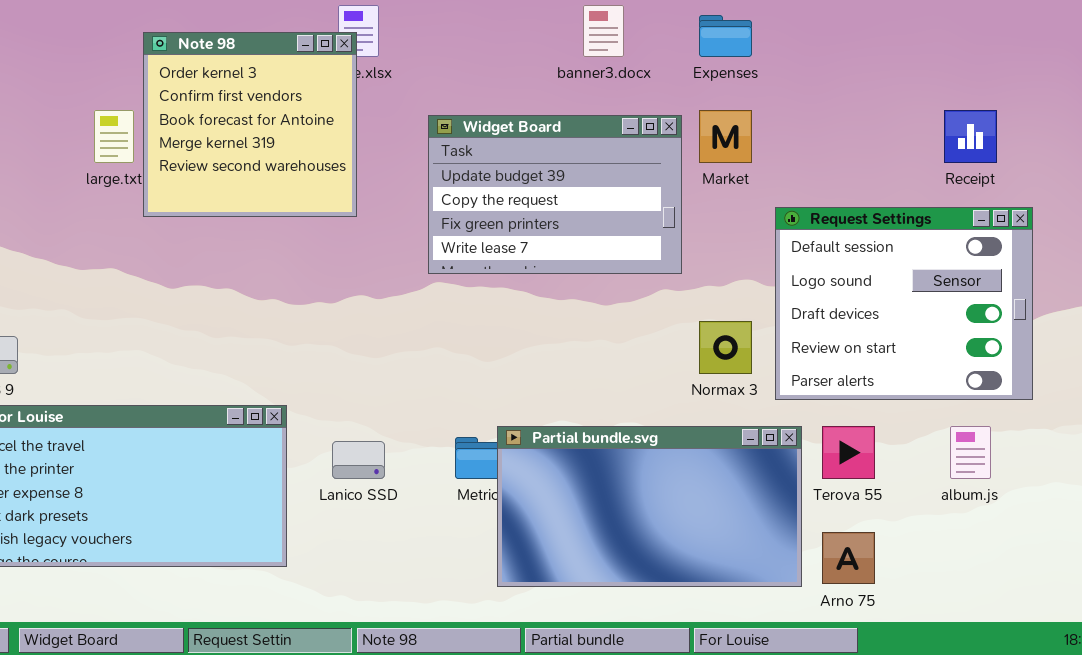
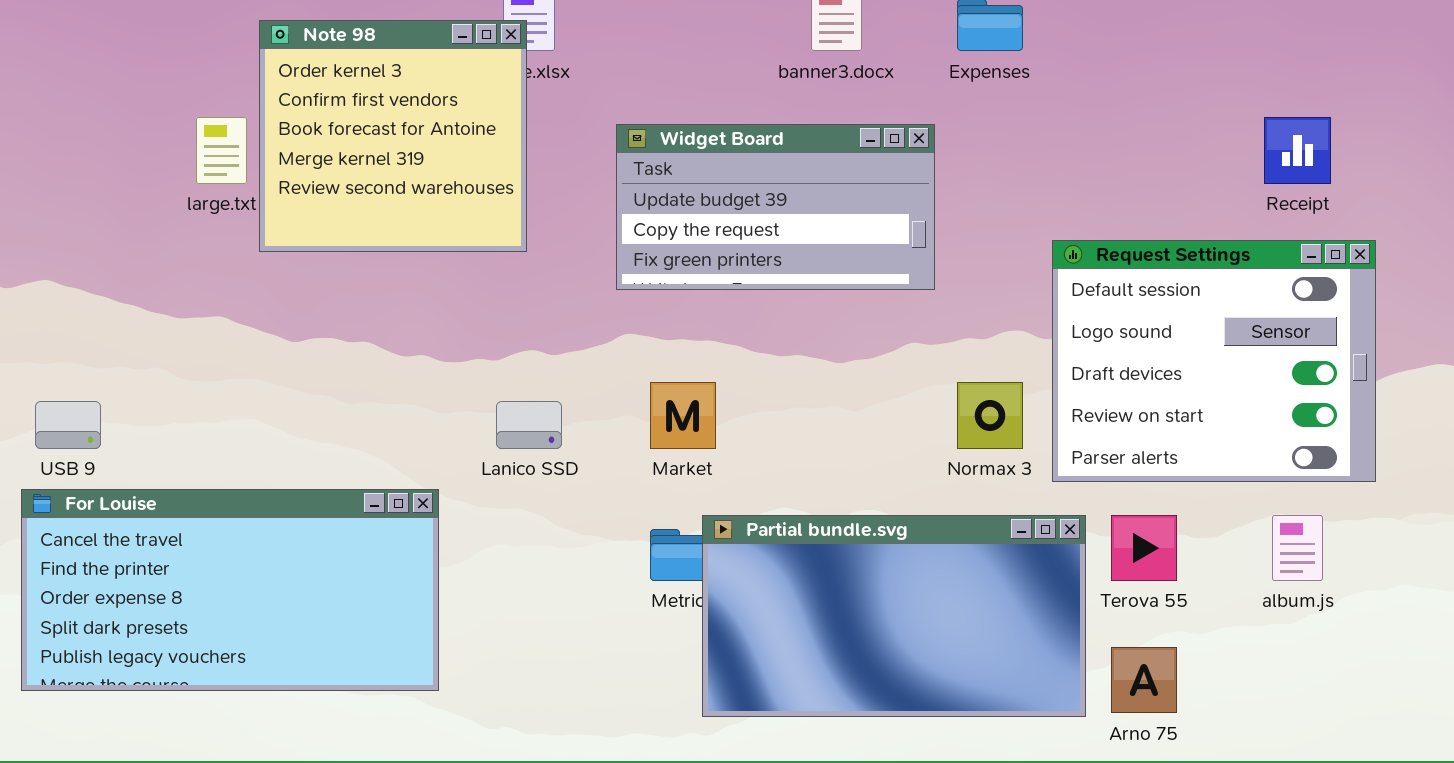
Market: [699,110,752,163] -> [650,382,716,449], moved
Widget Board: [428,115,682,274] -> [616,124,935,290], resized
Lanico SSD: [332,441,385,479] -> [496,401,562,449], moved

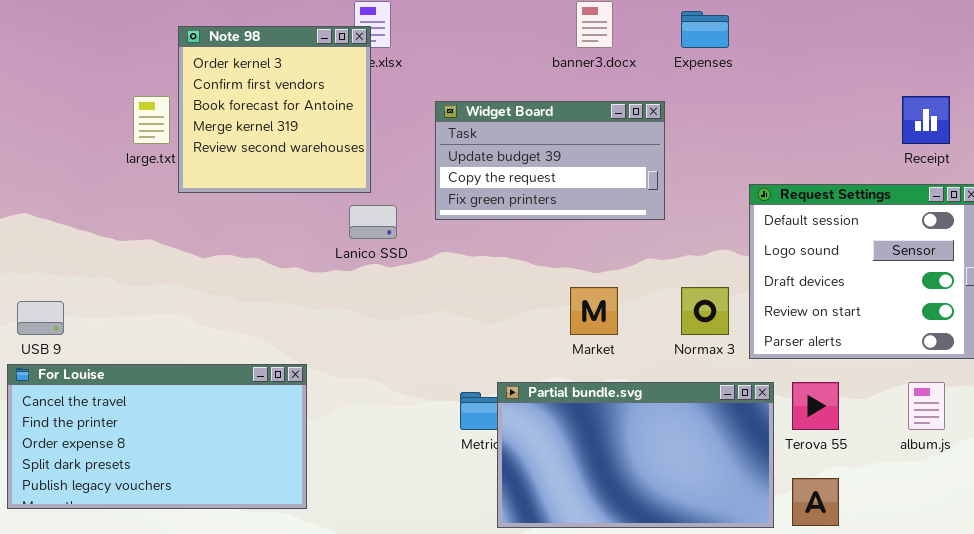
Market: [650,382,716,449] -> [570,287,618,335], moved
Lanico SSD: [496,401,562,449] -> [349,205,397,239], moved

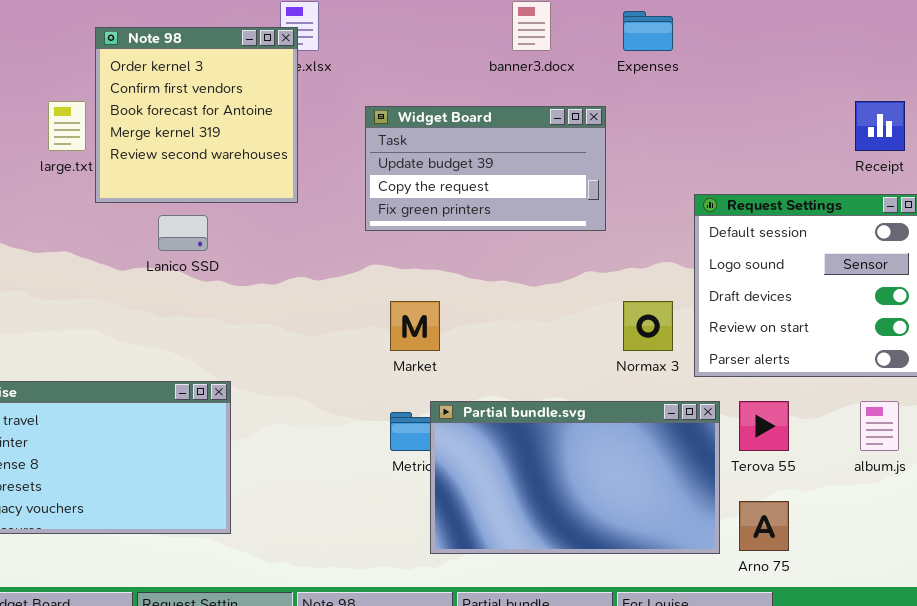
Lanico SSD: [349,205,397,239] -> [158,215,208,251], moved
Market: [570,287,618,335] -> [390,301,440,351], moved

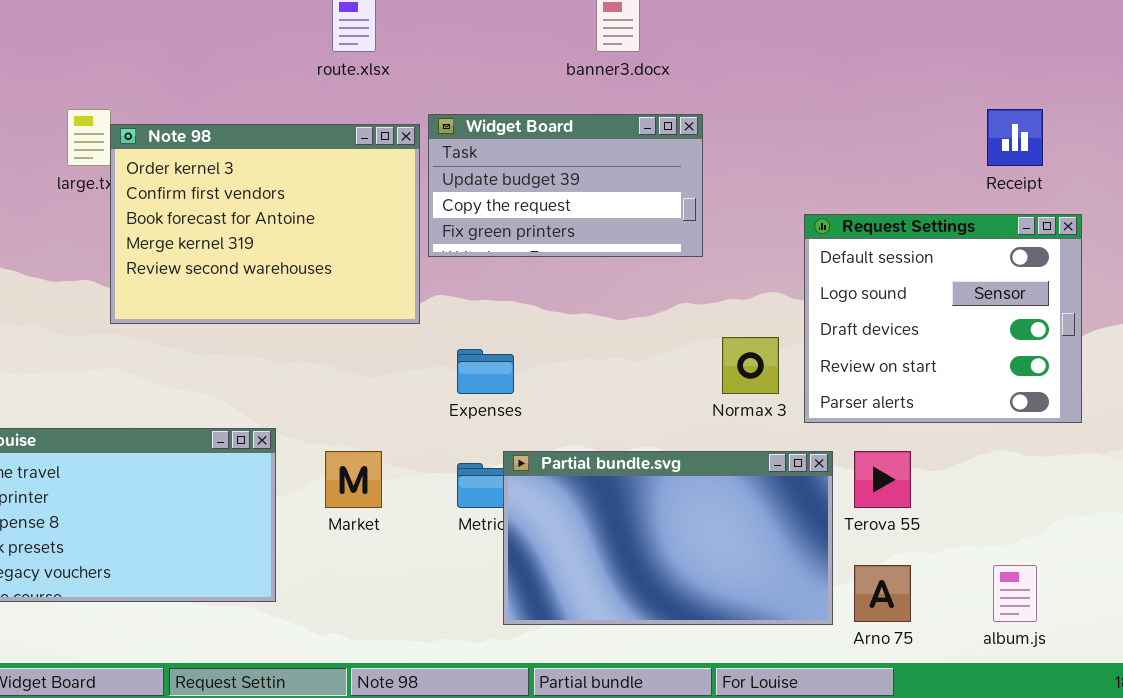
Expenses: [623,11,673,51] -> [457,349,514,394], moved
Note 98: [95,27,298,203] -> [110,124,420,324], moved, resized
Market: [390,301,440,351] -> [325,451,382,508], moved
album.js: [860,401,899,451] -> [993,565,1037,622], moved

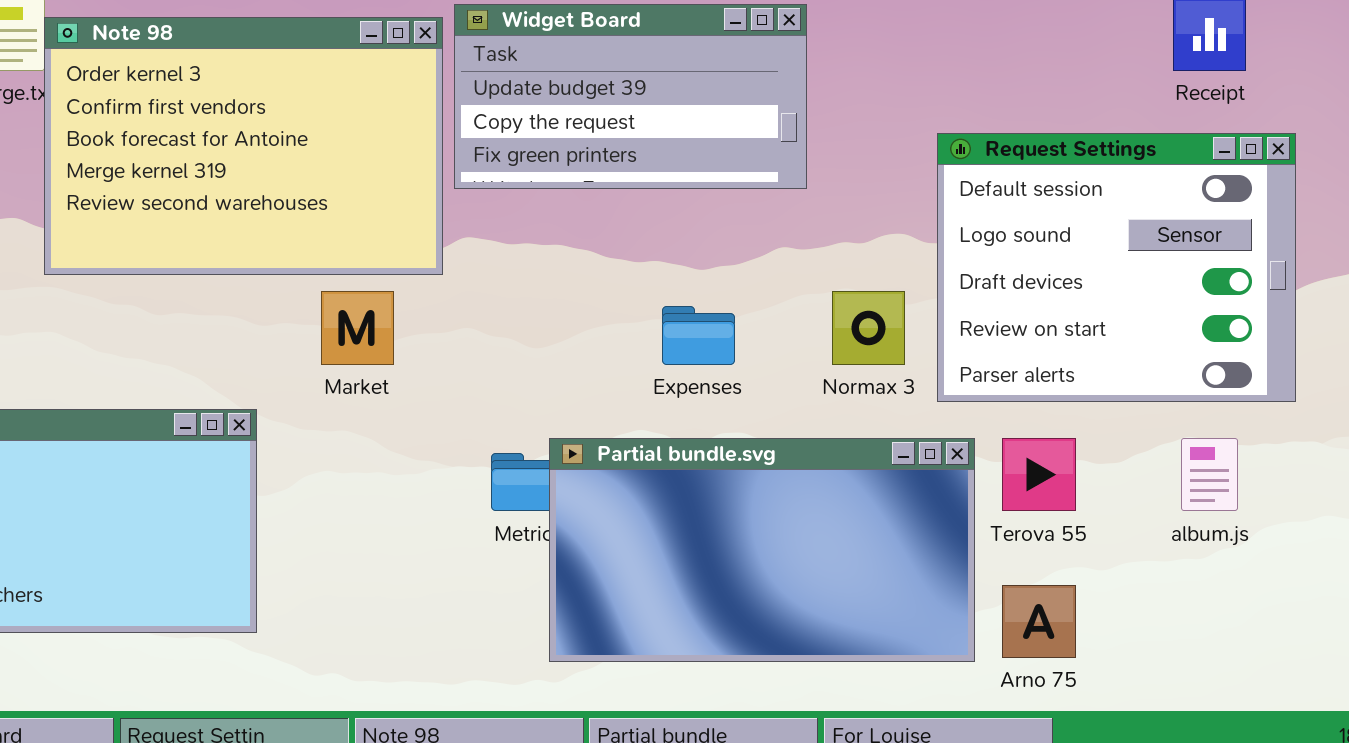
Expenses: [457,349,514,394] -> [662,306,735,365], moved
Market: [325,451,382,508] -> [321,291,394,365], moved
album.js: [993,565,1037,622] -> [1181,438,1238,511], moved

